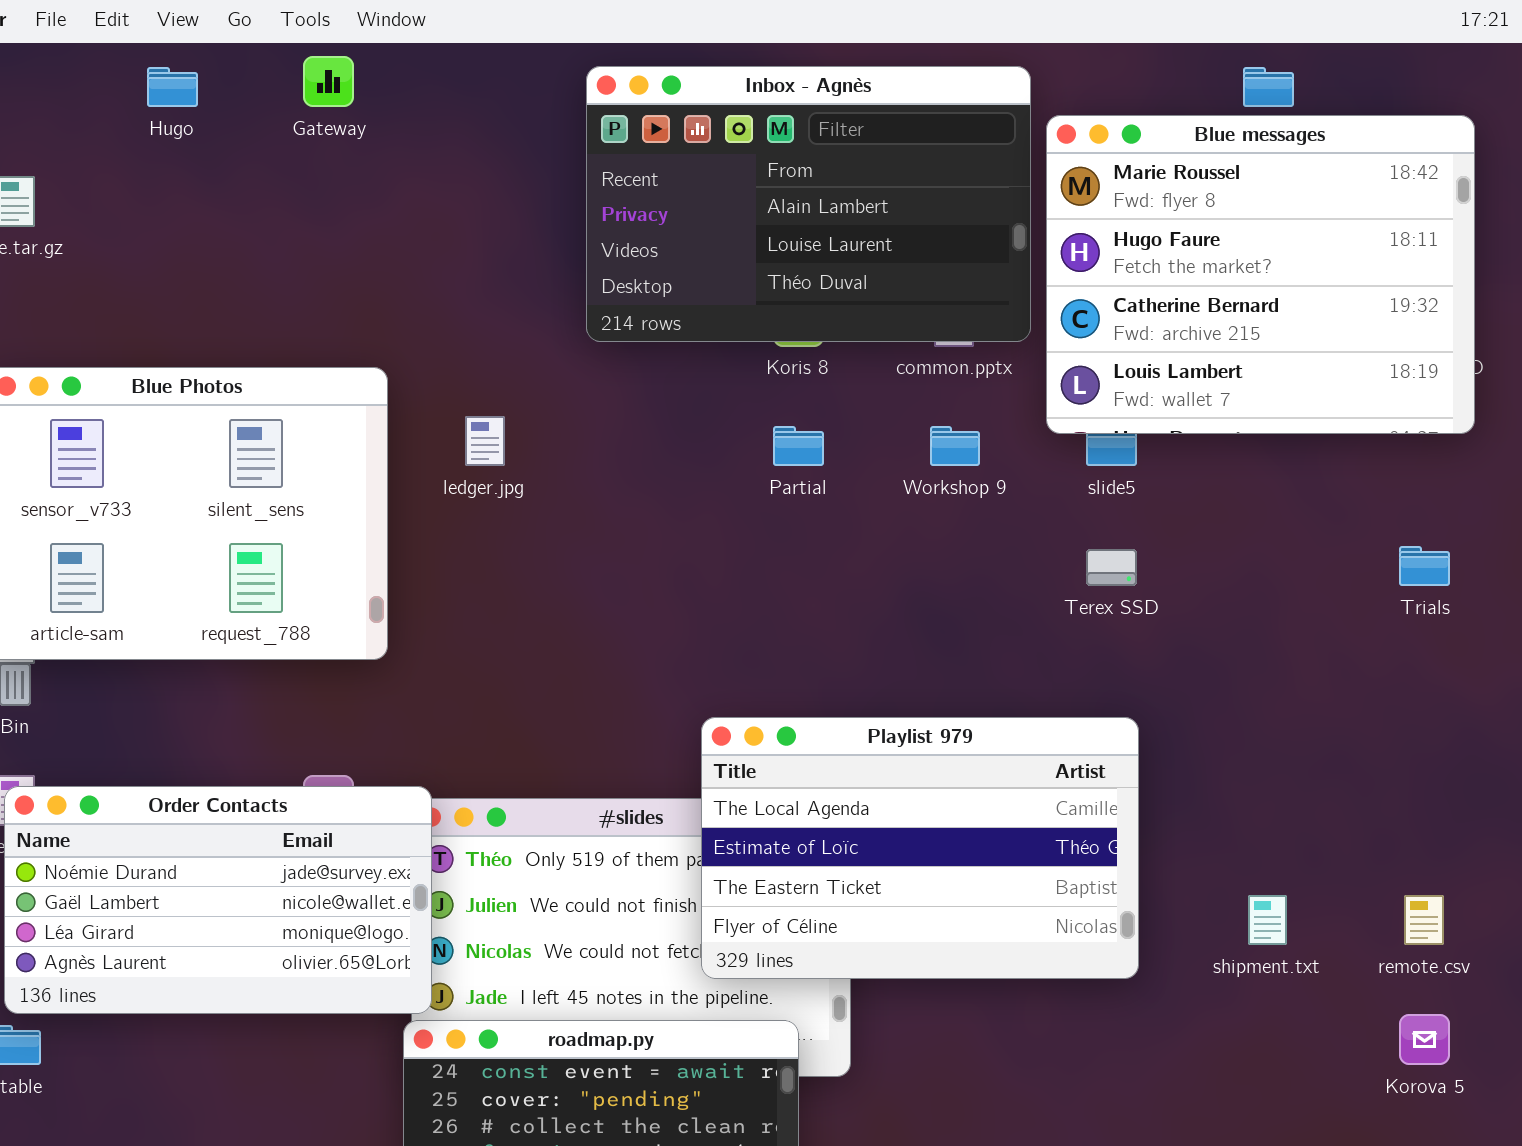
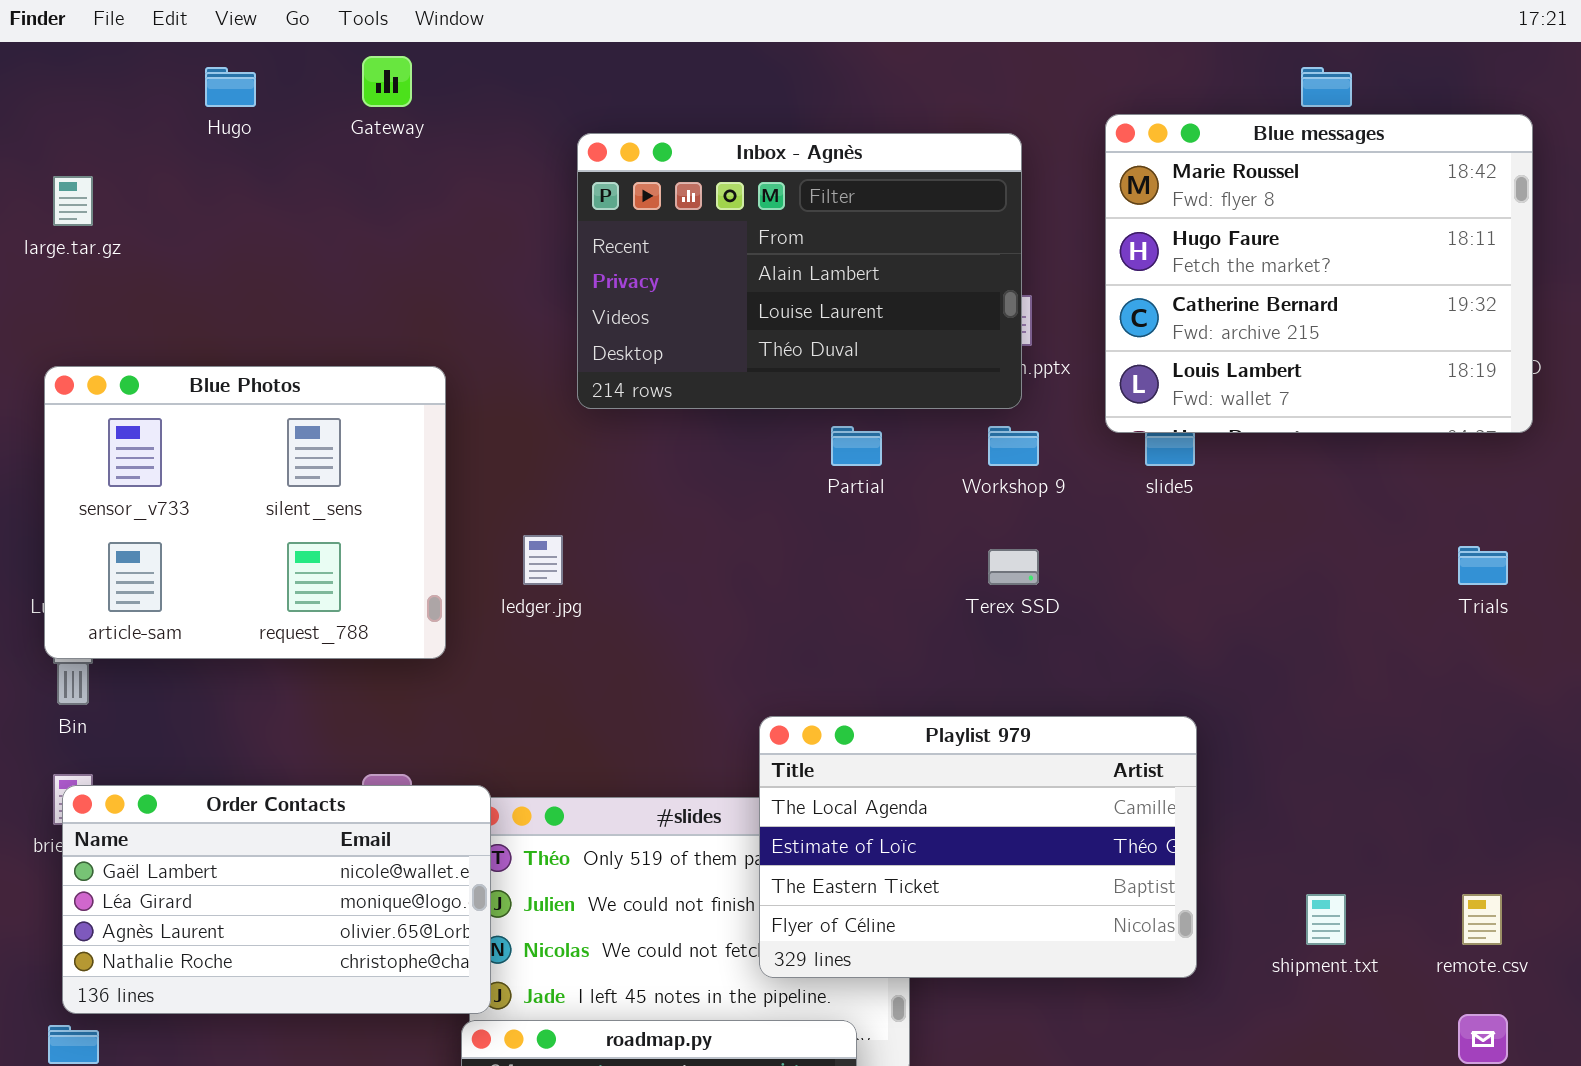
Inbox - Agnès: [586,66,1031,342] -> [577,133,1022,409], moved
ledger.jpg: [465,416,505,466] -> [523,535,563,585], moved
Terex SSD: [1086,549,1137,586] -> [988,549,1039,585], moved
Order Contacts: [4,786,432,1014] -> [62,785,491,1014], scrolled down 1 row

